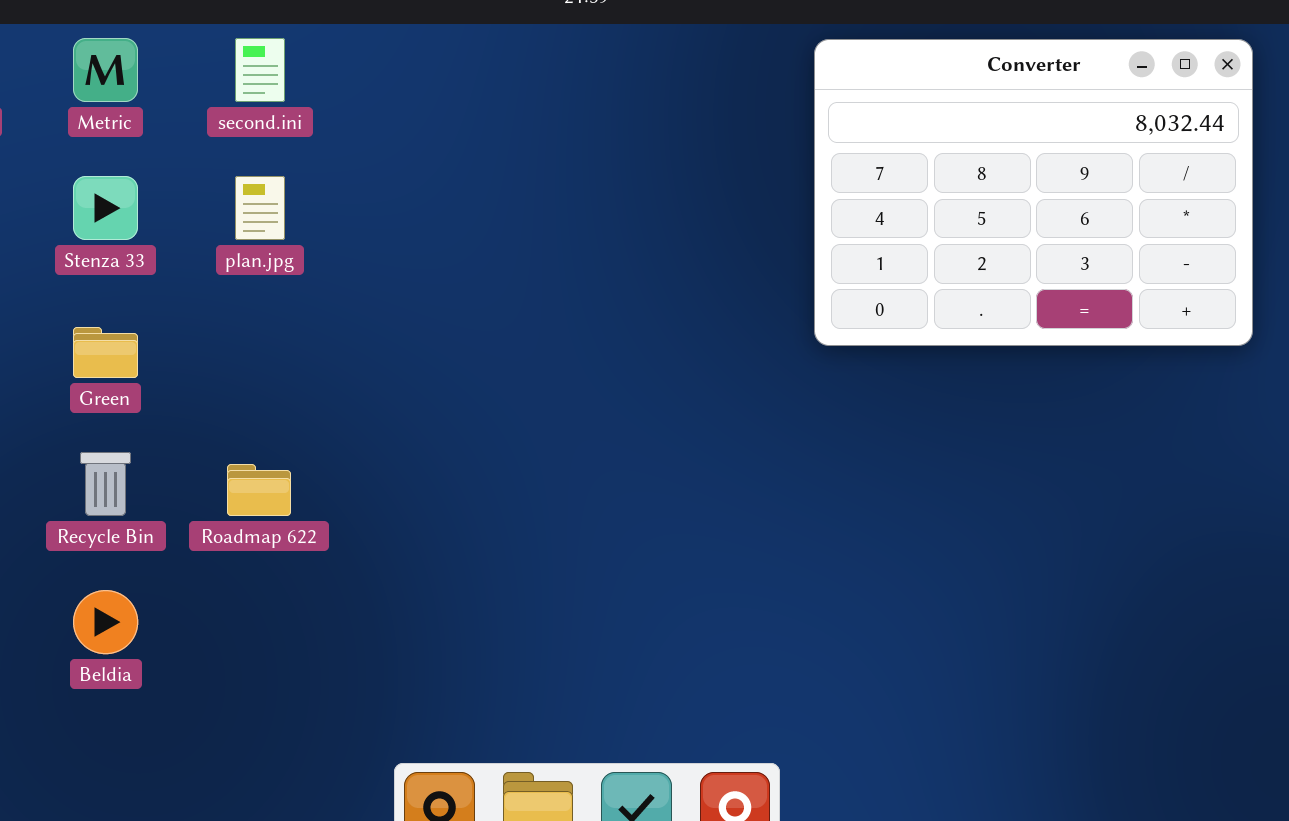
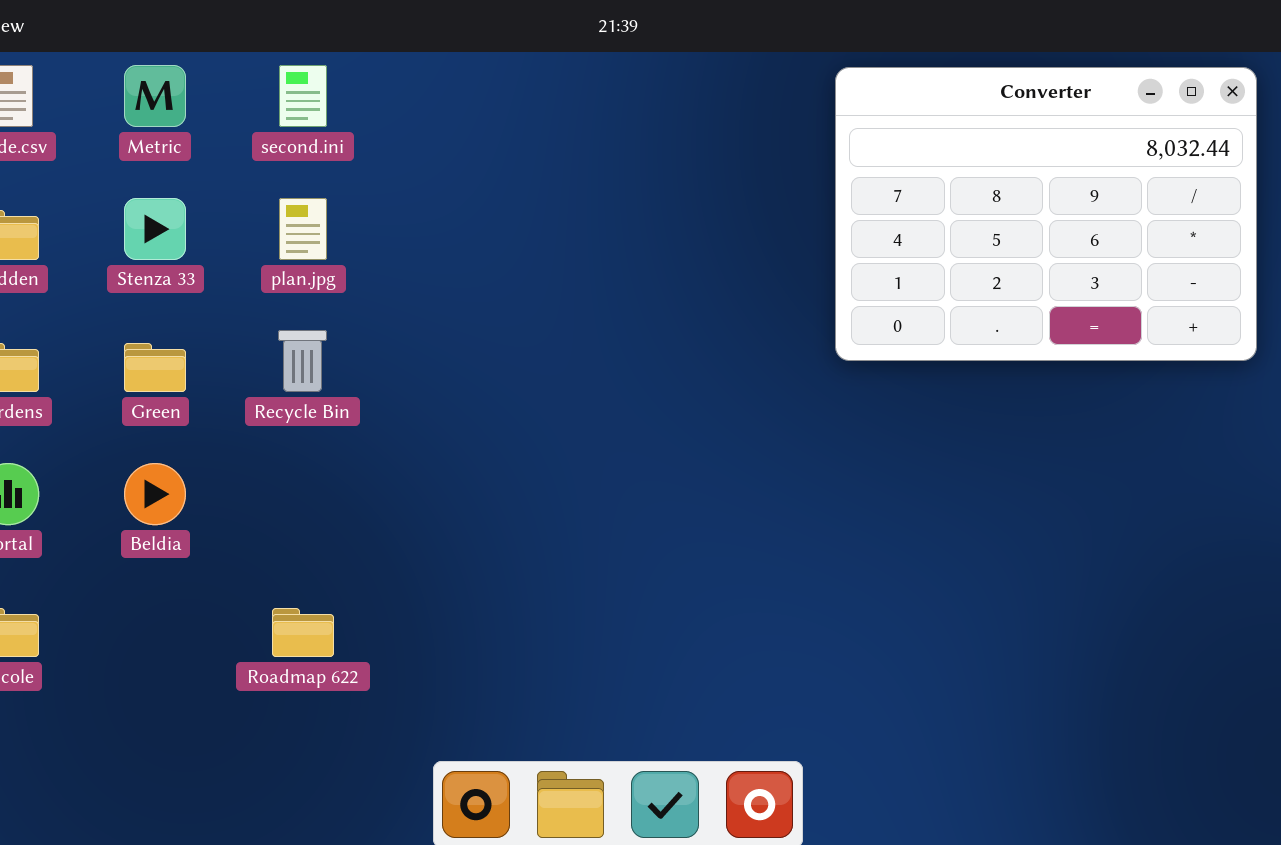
Recycle Bin: [80,452,131,516] -> [278,330,327,392], moved
Roadmap 622: [227,464,291,516] -> [272,608,334,657], moved
Beldia: [73,590,138,654] -> [124,463,186,525], moved

